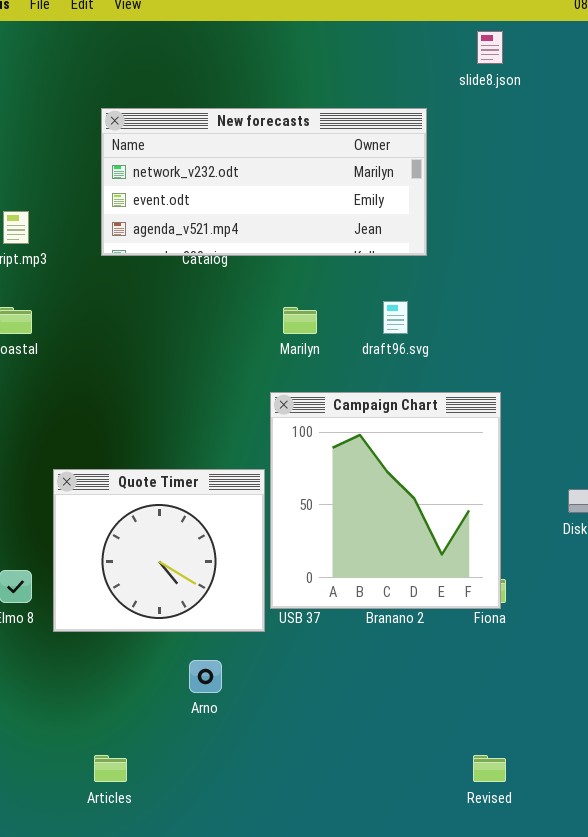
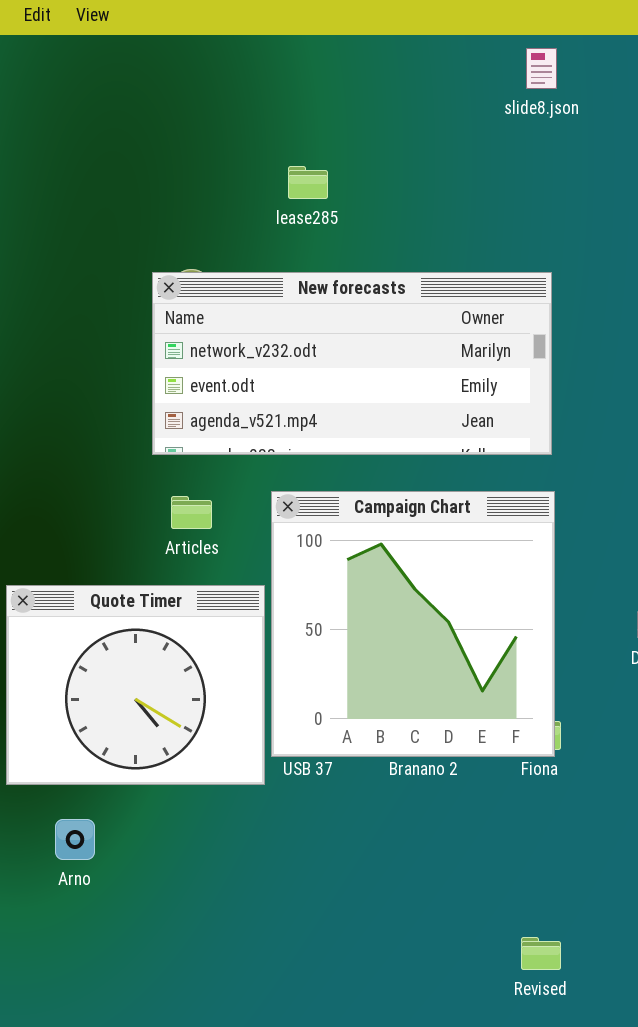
New forecasts: [101,108,427,256] -> [152,272,552,455], moved
Arno: [189,660,222,693] -> [55,819,95,860], moved
Articles: [94,755,127,782] -> [171,496,212,529], moved

